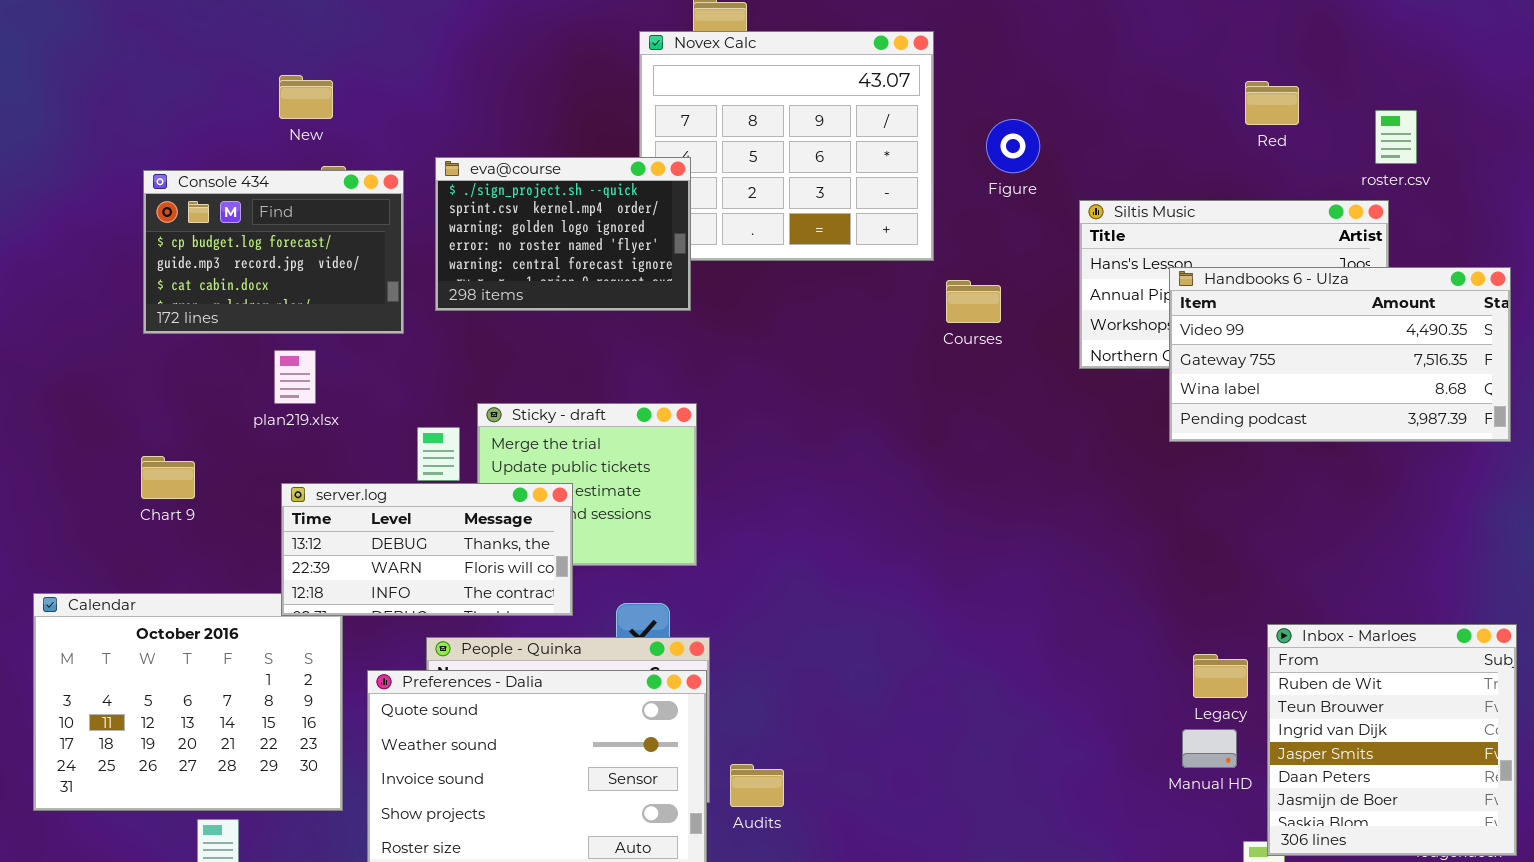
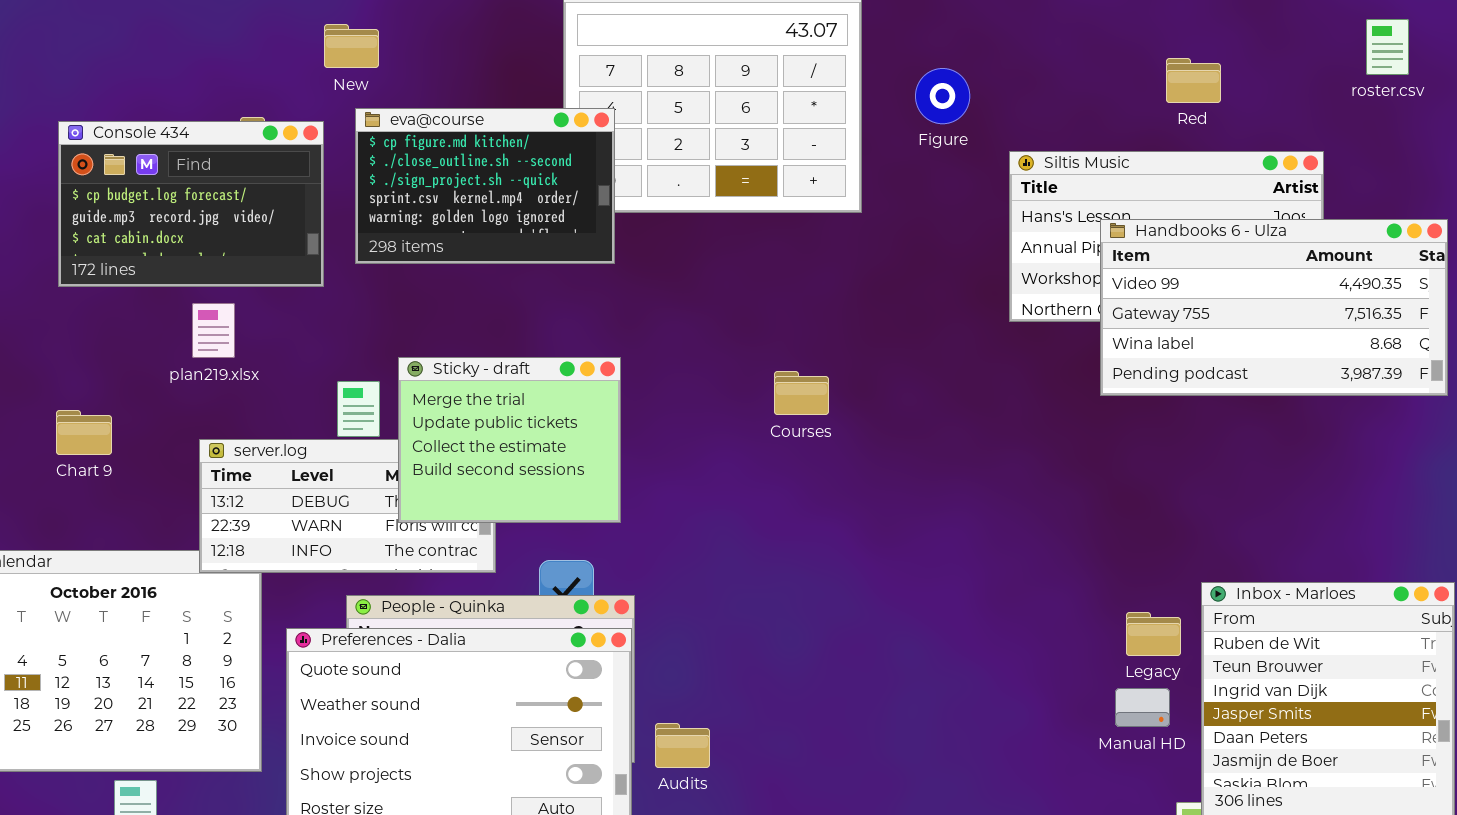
New: [279,75,333,119] -> [324,24,379,68], moved
Red: [1245,81,1299,125] -> [1166,58,1221,103], moved
roster.csv: [1375,110,1417,164] -> [1366,19,1409,75], moved
eva@course: [435,157,691,311] -> [355,108,615,264], scrolled up 2 rows
Courses: [946,280,1001,323] -> [774,371,829,415], moved
Sticky - draft: [477,403,697,566] -> [398,357,621,523], raised

